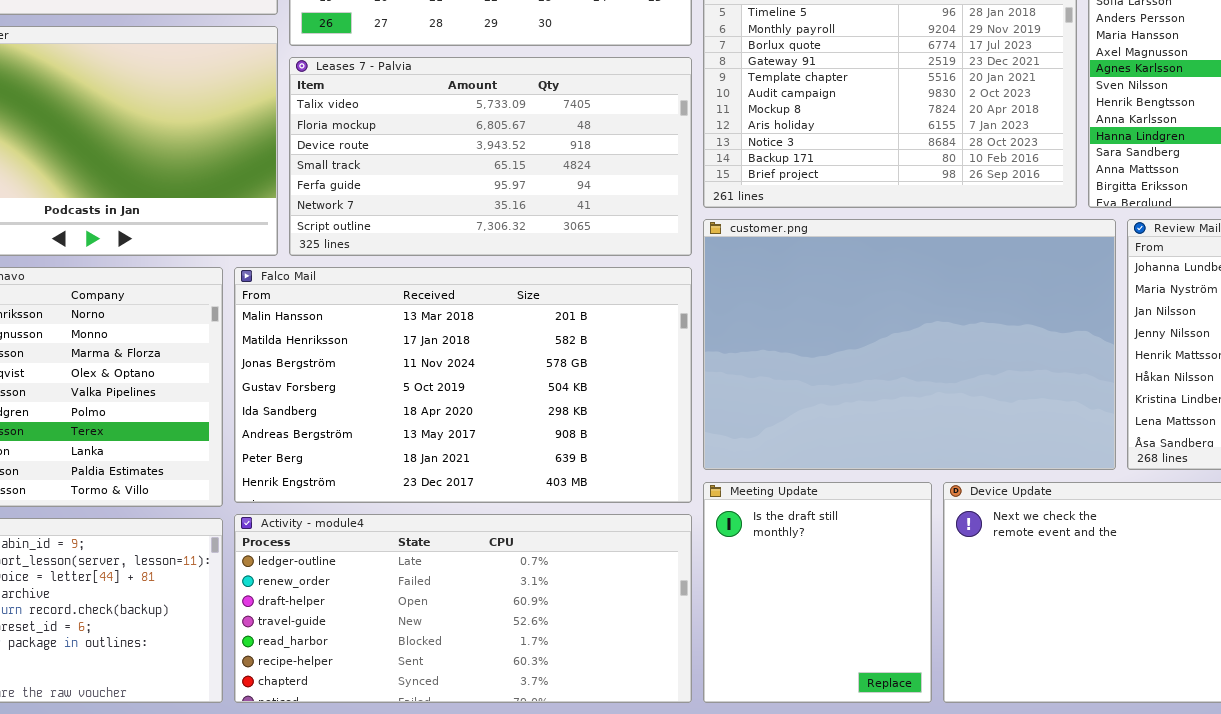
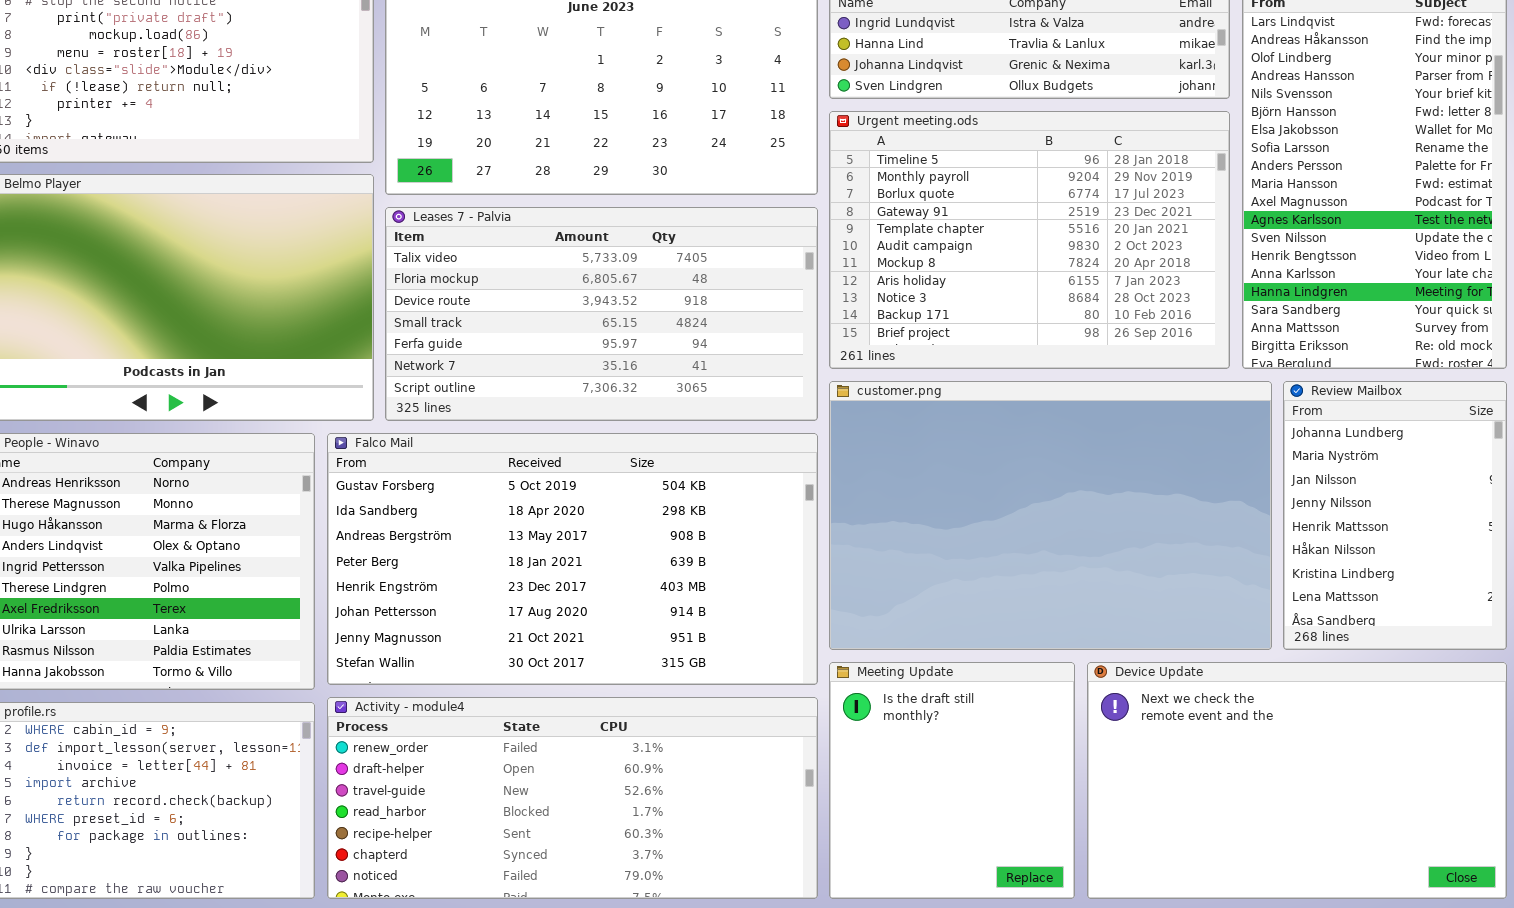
Falco Mail: [234,267,692,503] -> [327,433,818,685], scrolled down 3 rows
Activity - module4: [234,514,692,703] -> [327,697,818,899], scrolled down 1 row

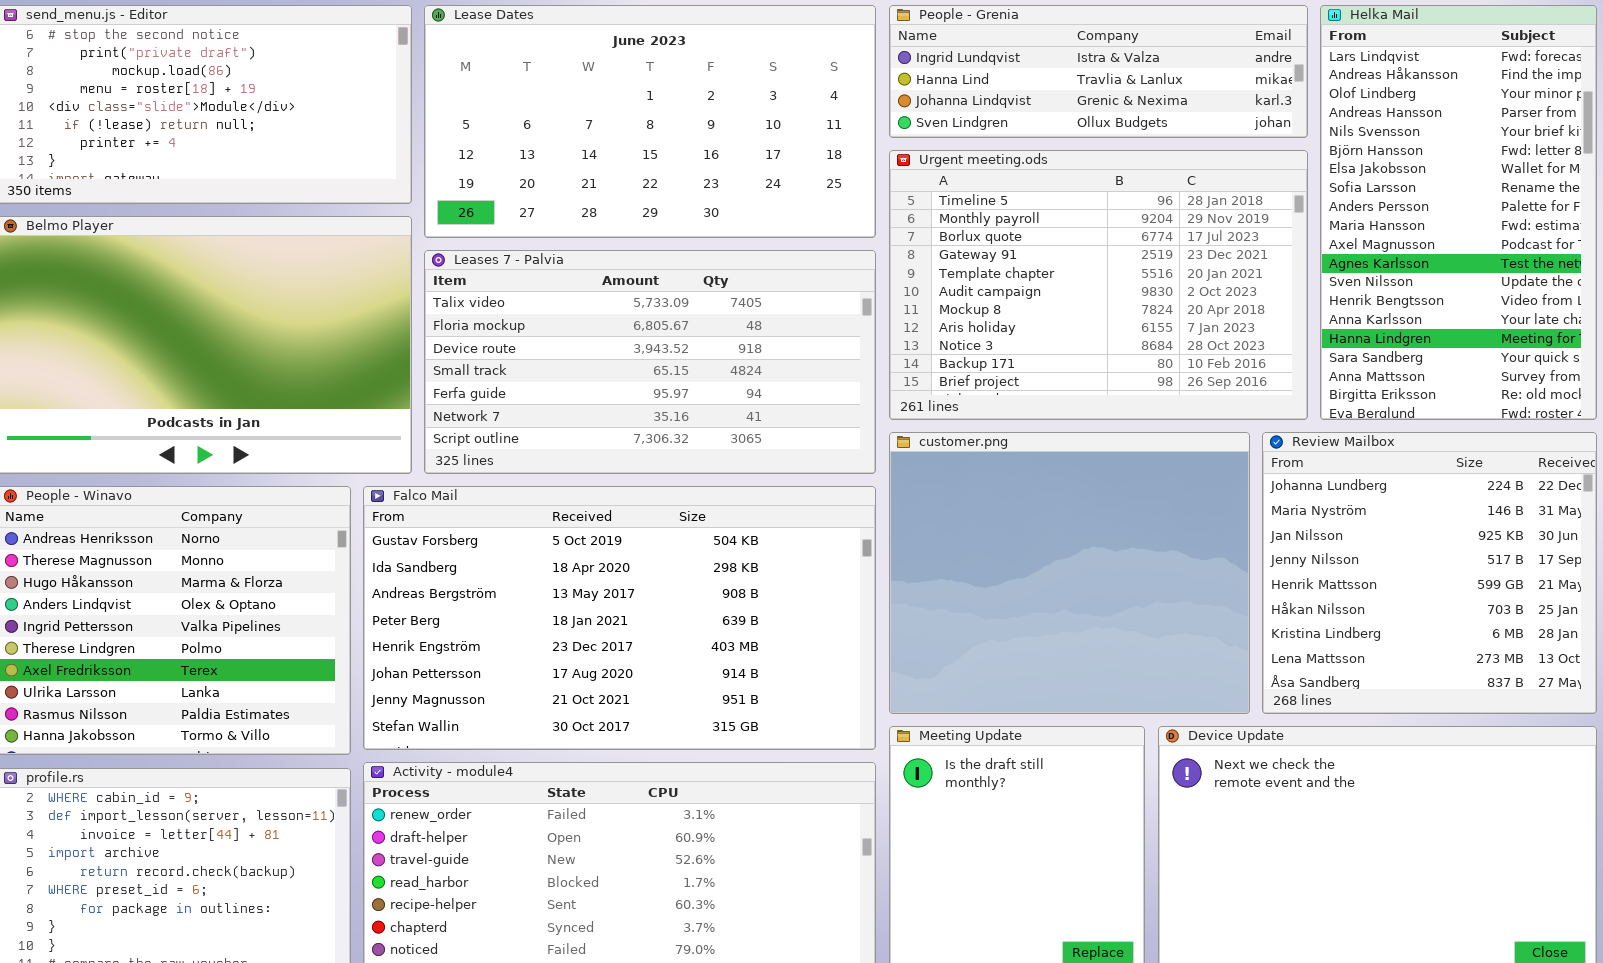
customer.png: [829,381,1272,650] -> [889,432,1250,714], resized
Review Mailbox: [1283,381,1507,650] -> [1262,432,1597,714], resized

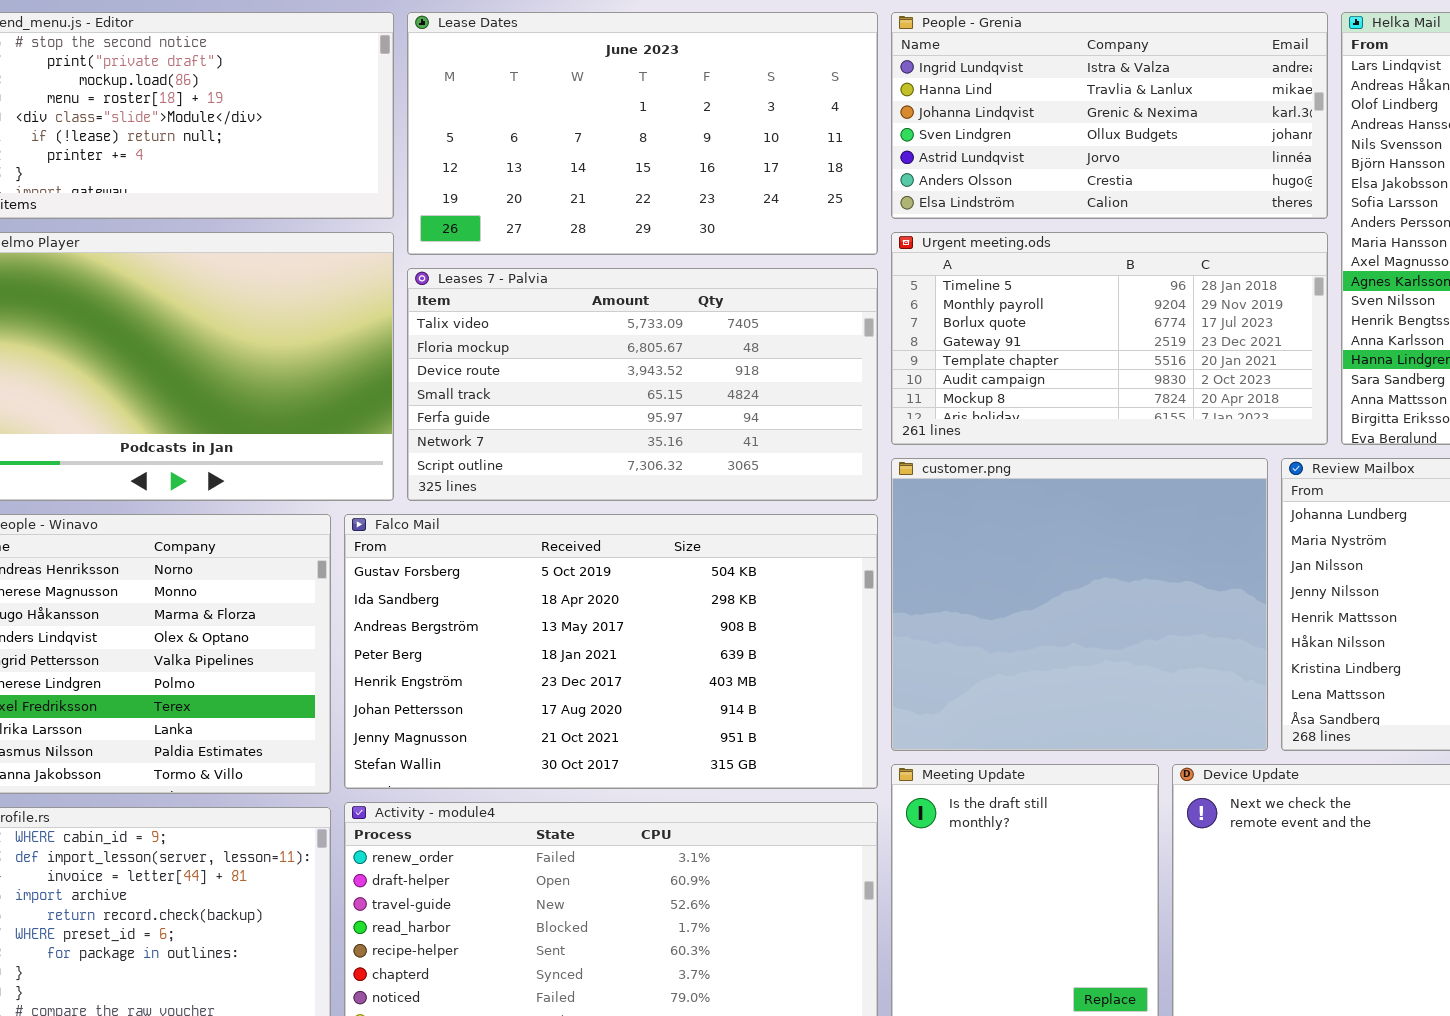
People - Grenia: [889,5,1308,138] -> [891,12,1328,219], resized
Urgent meeting.ods: [889,150,1308,420] -> [891,232,1328,445], resized

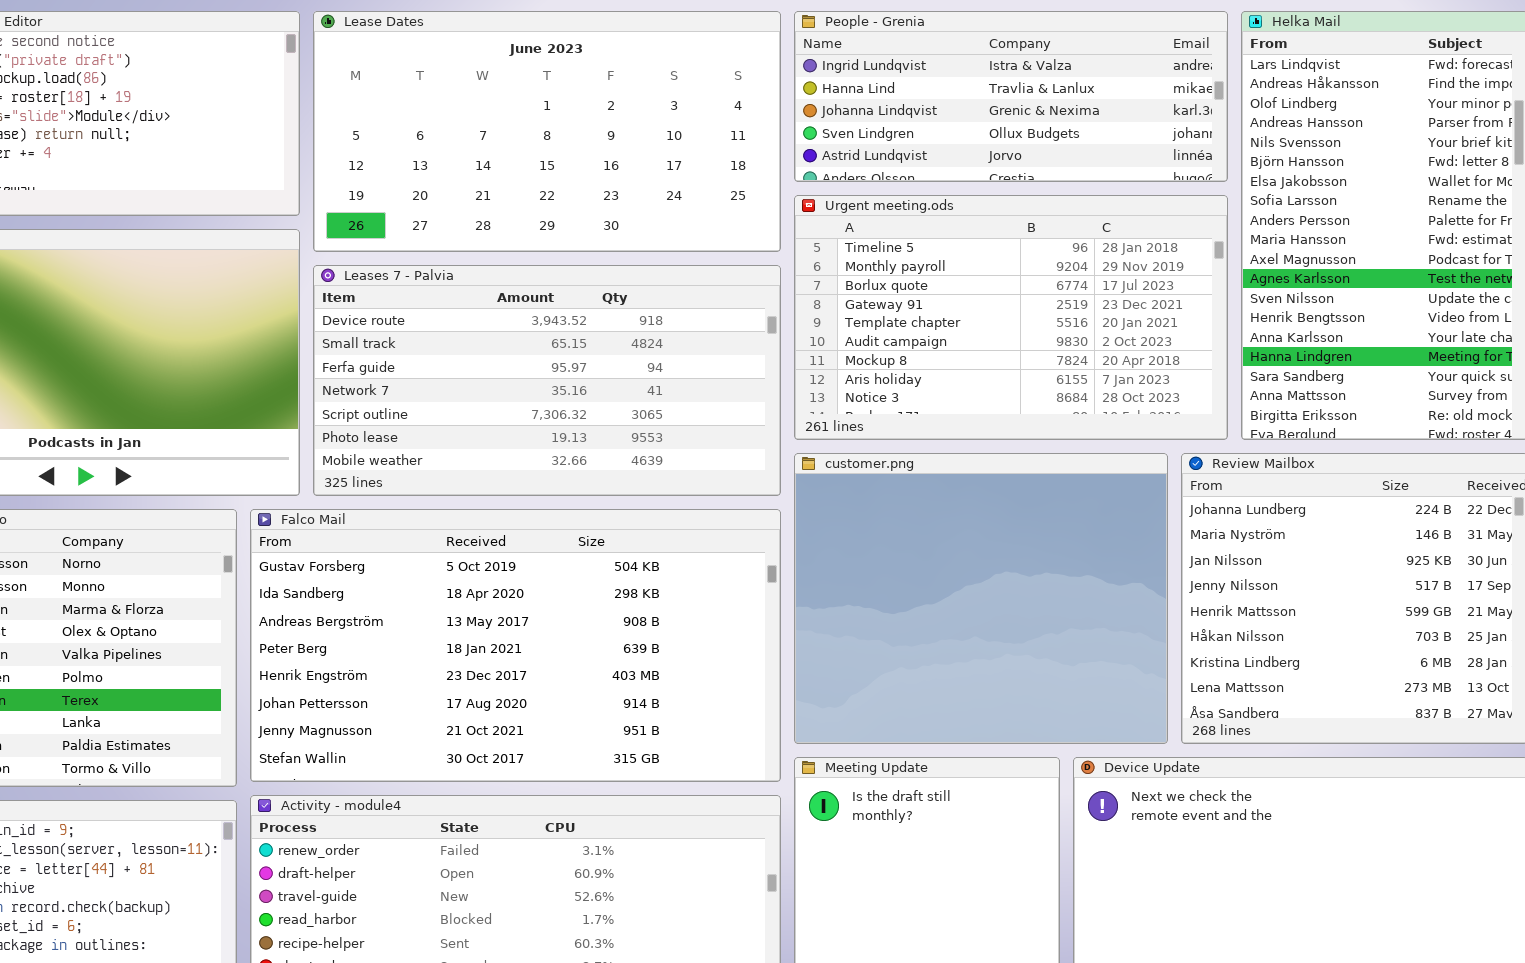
People - Grenia: [891,12,1328,219] -> [794,11,1228,182], resized
Urgent meeting.ods: [891,232,1328,445] -> [794,195,1228,440], resized
Leases 7 - Palvia: [407,268,878,501] -> [313,265,781,496], scrolled down 2 rows

